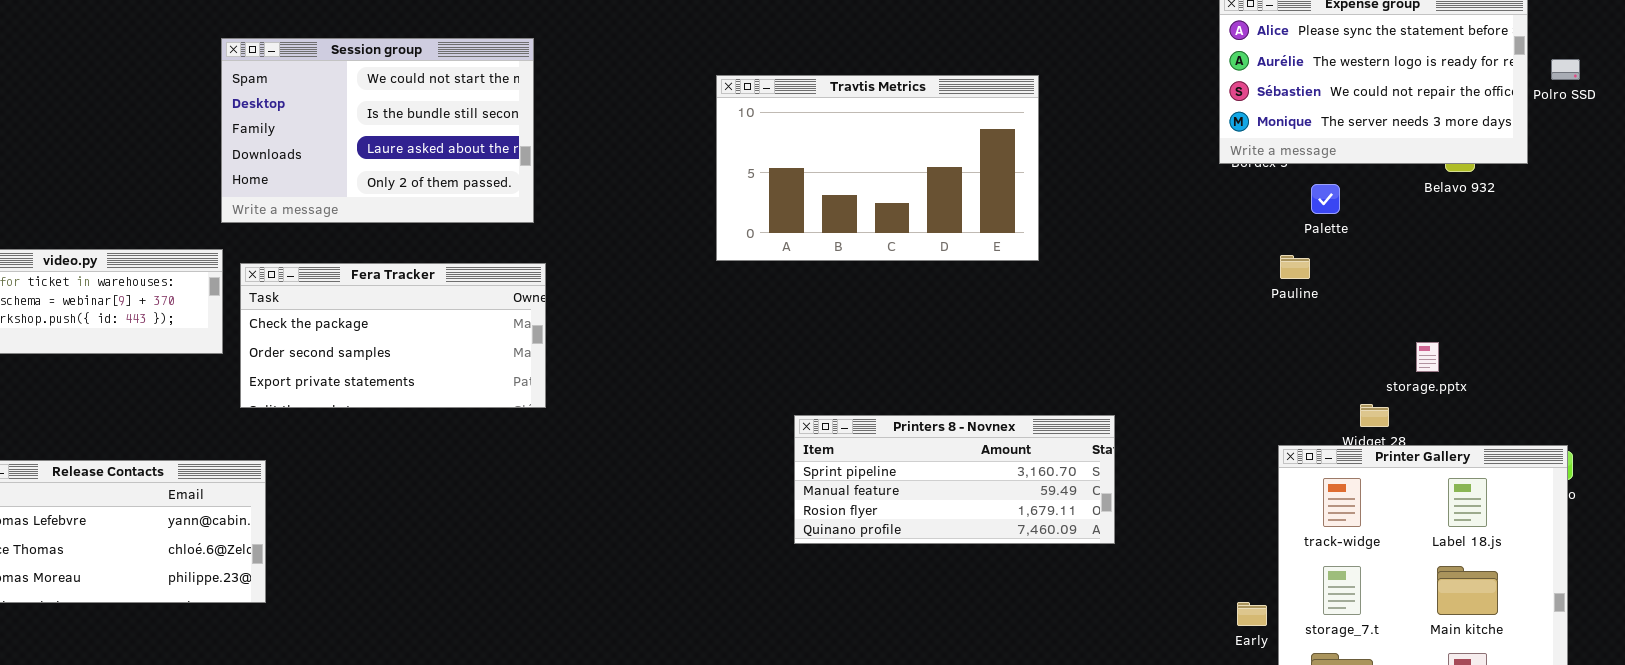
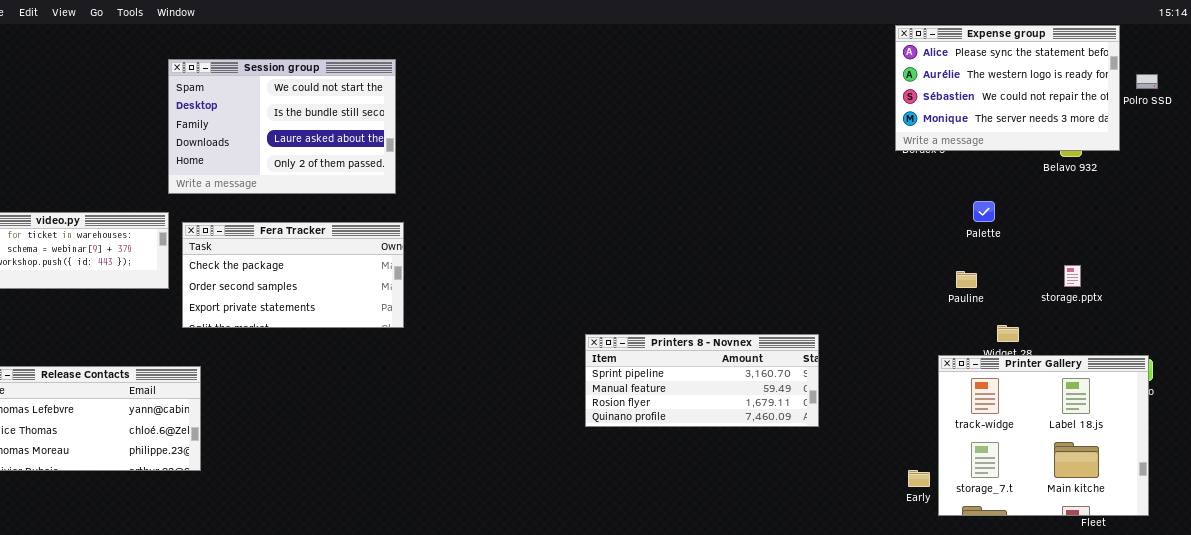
Travtis Metrics: [716,75,1039,261] -> none, closed
Palette: [1311,184,1340,214] -> [973,201,995,222], moved
Pauline: [1280,255,1310,279] -> [956,271,977,288], moved
storage.pptx: [1416,342,1439,372] -> [1064,265,1081,287], moved

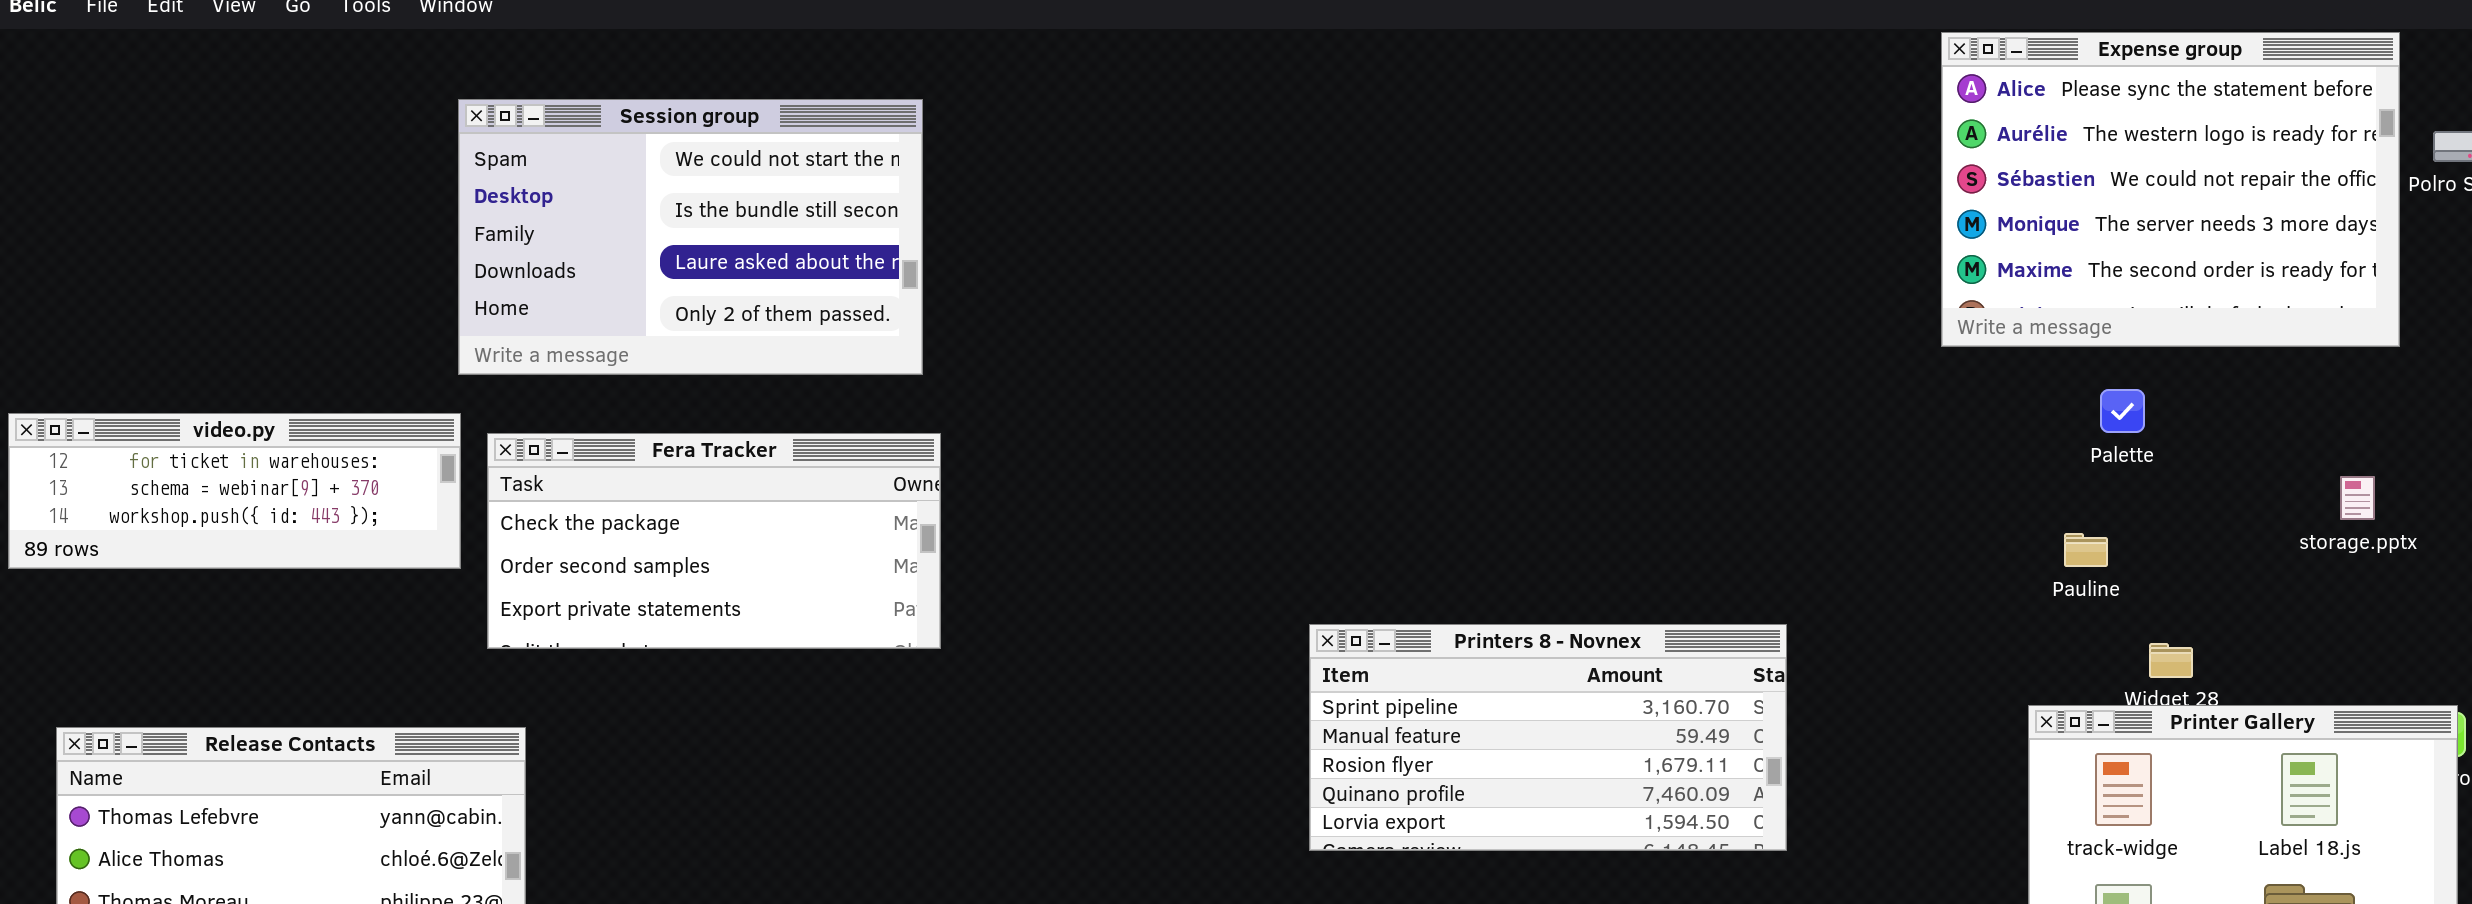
Expense group: [895,25,1120,151] -> [1941,32,2400,347], resized
storage.pptx: [1064,265,1081,287] -> [2340,476,2375,520], moved
Printers 8 - Novnex: [585,334,819,427] -> [1309,624,1787,851], resized

